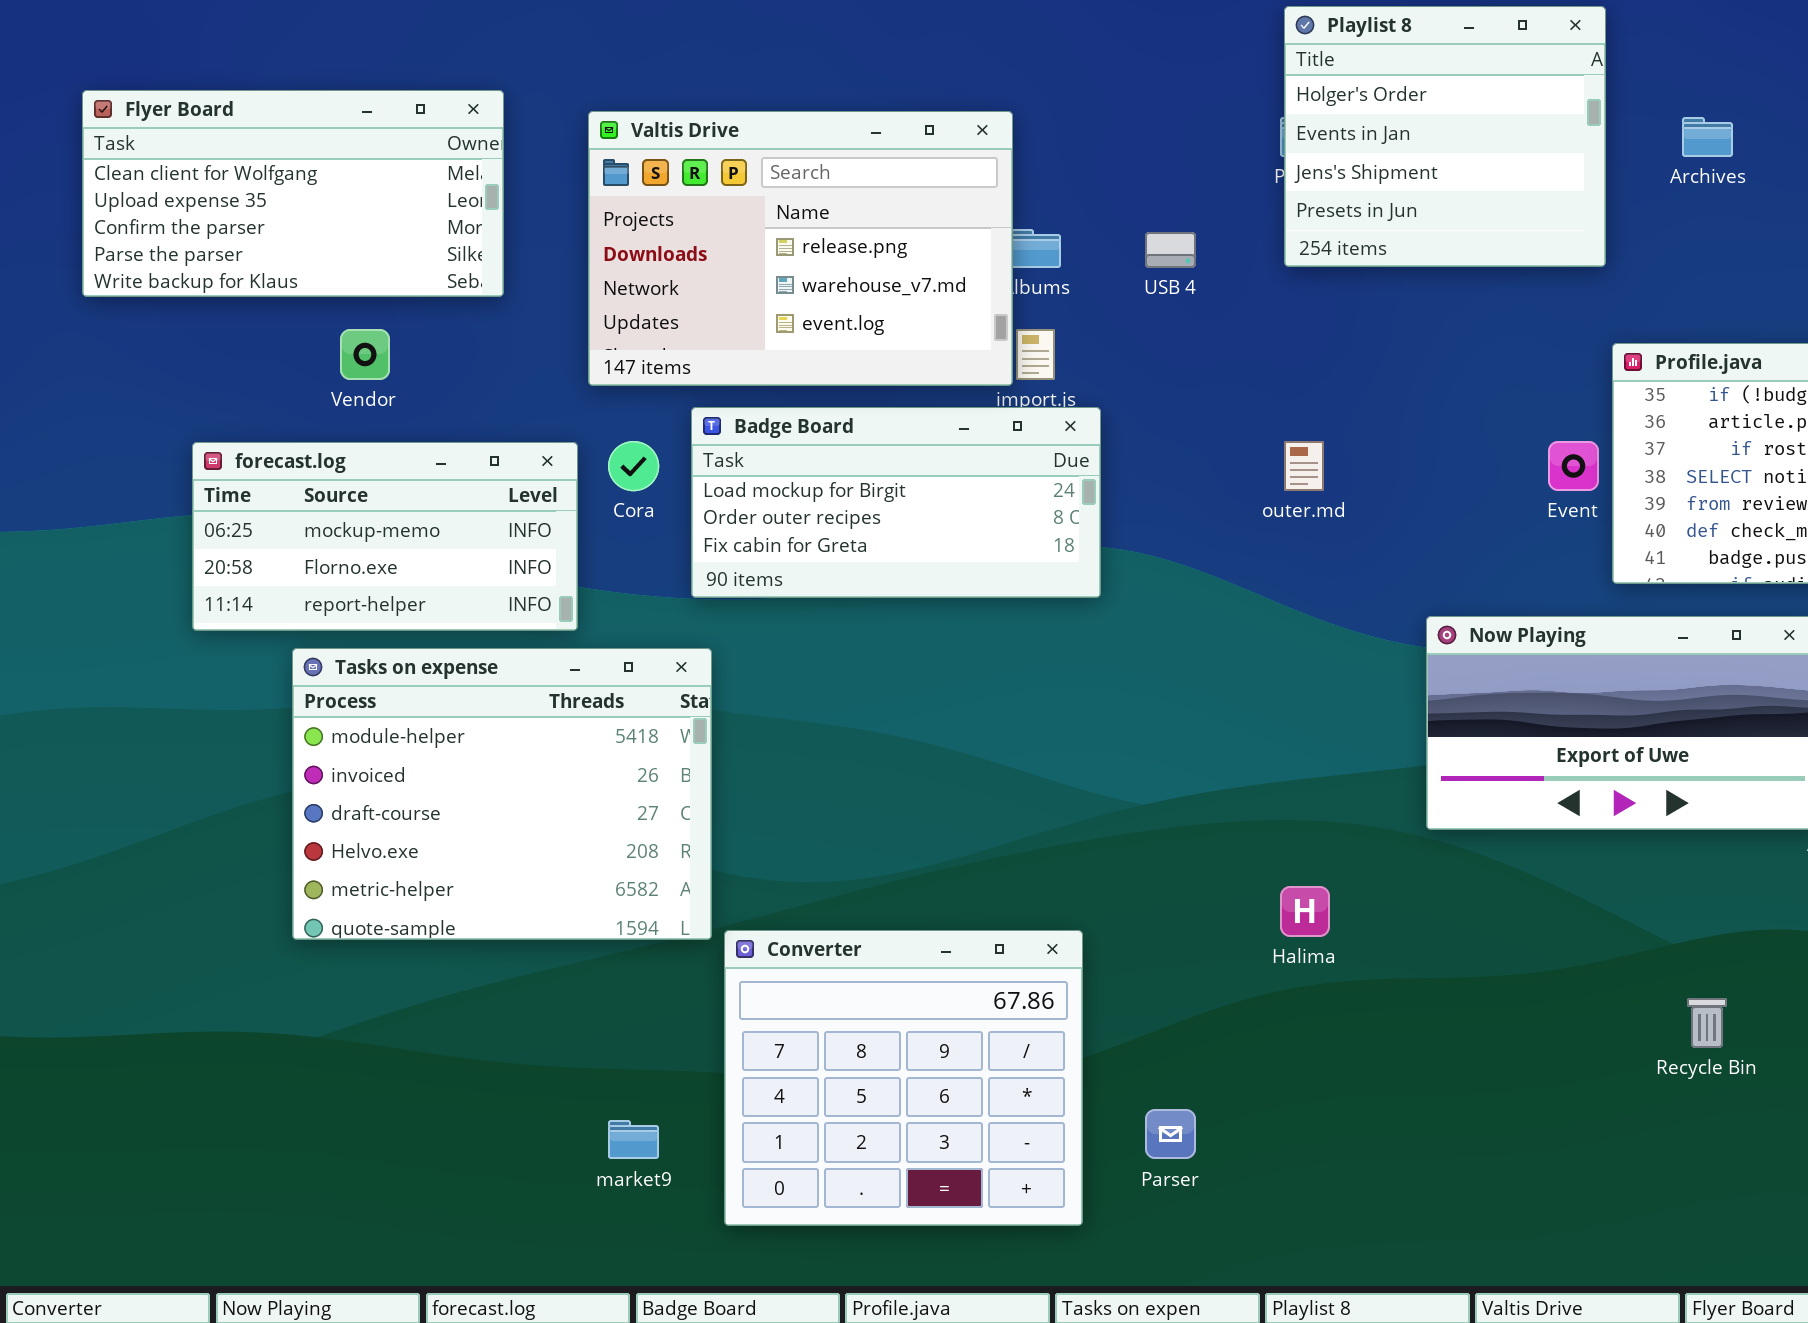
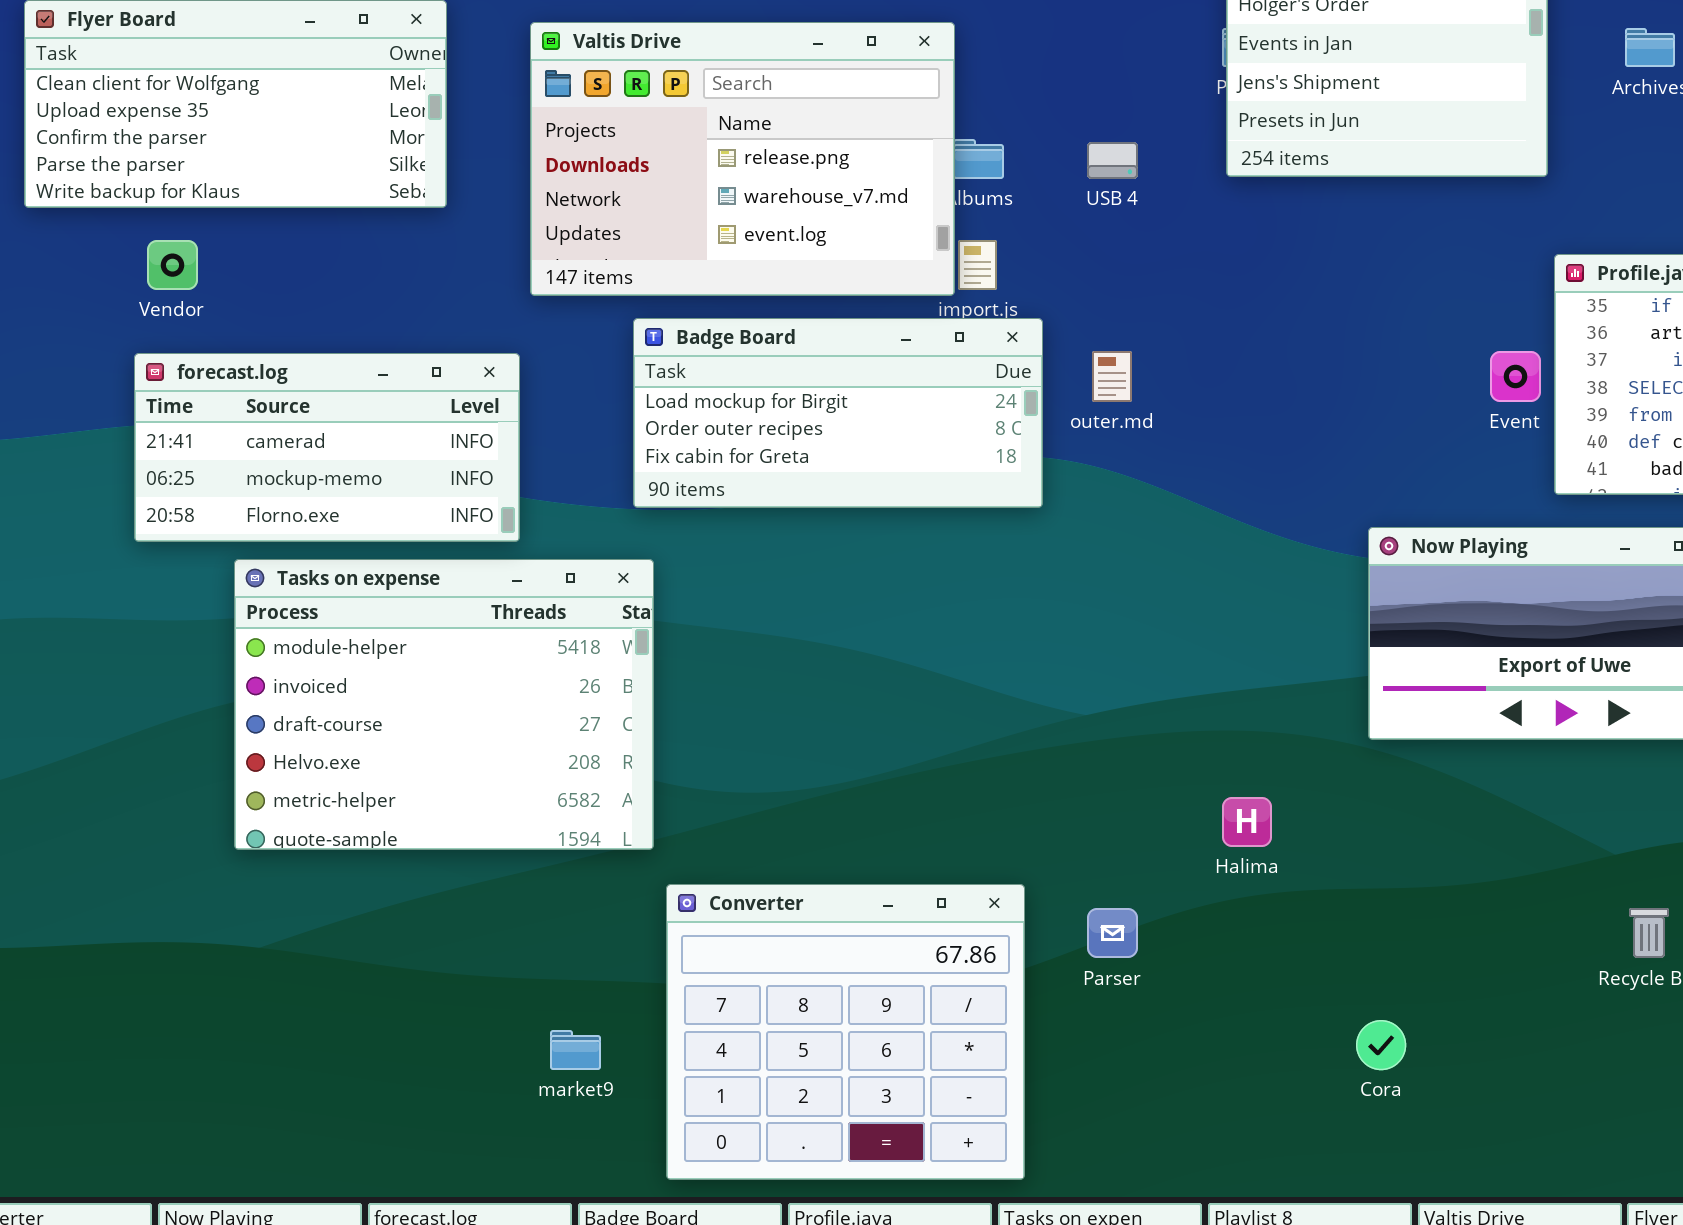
Vendor: [340,329,390,380] -> [147,240,198,290], moved
Cora: [608,441,659,491] -> [1356,1020,1406,1070], moved
outer.md: [1284,441,1324,491] -> [1092,351,1132,402], moved
forecast.log: [192,442,578,631] -> [134,353,520,542], scrolled up 1 row
Converter: [724,930,1083,1226] -> [666,884,1025,1180], moved
Parser: [1145,1109,1196,1159] -> [1087,908,1138,958], moved

